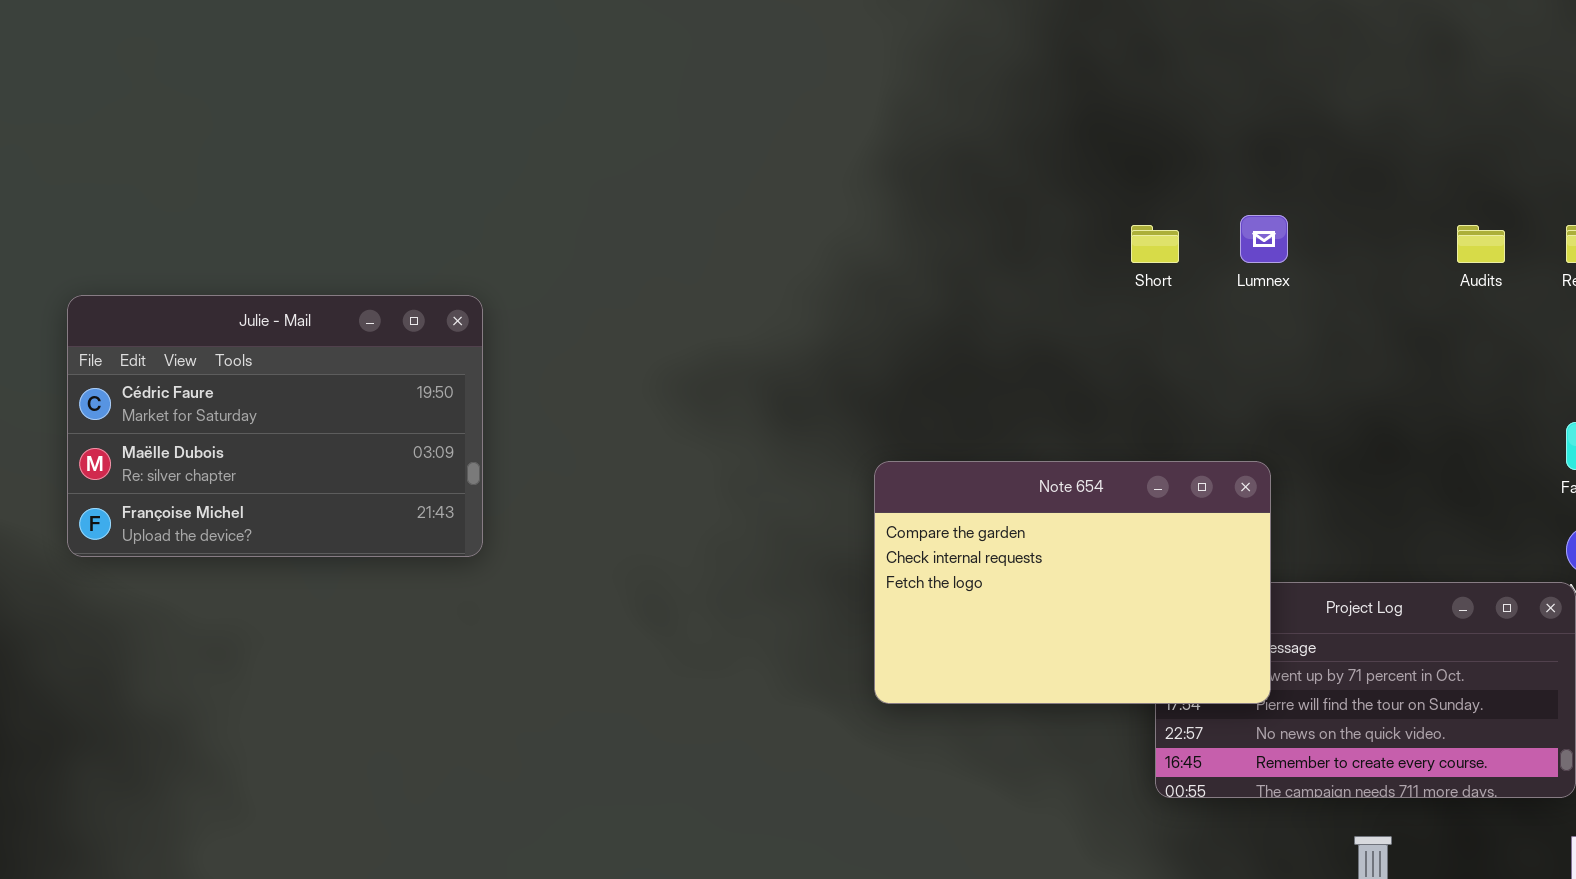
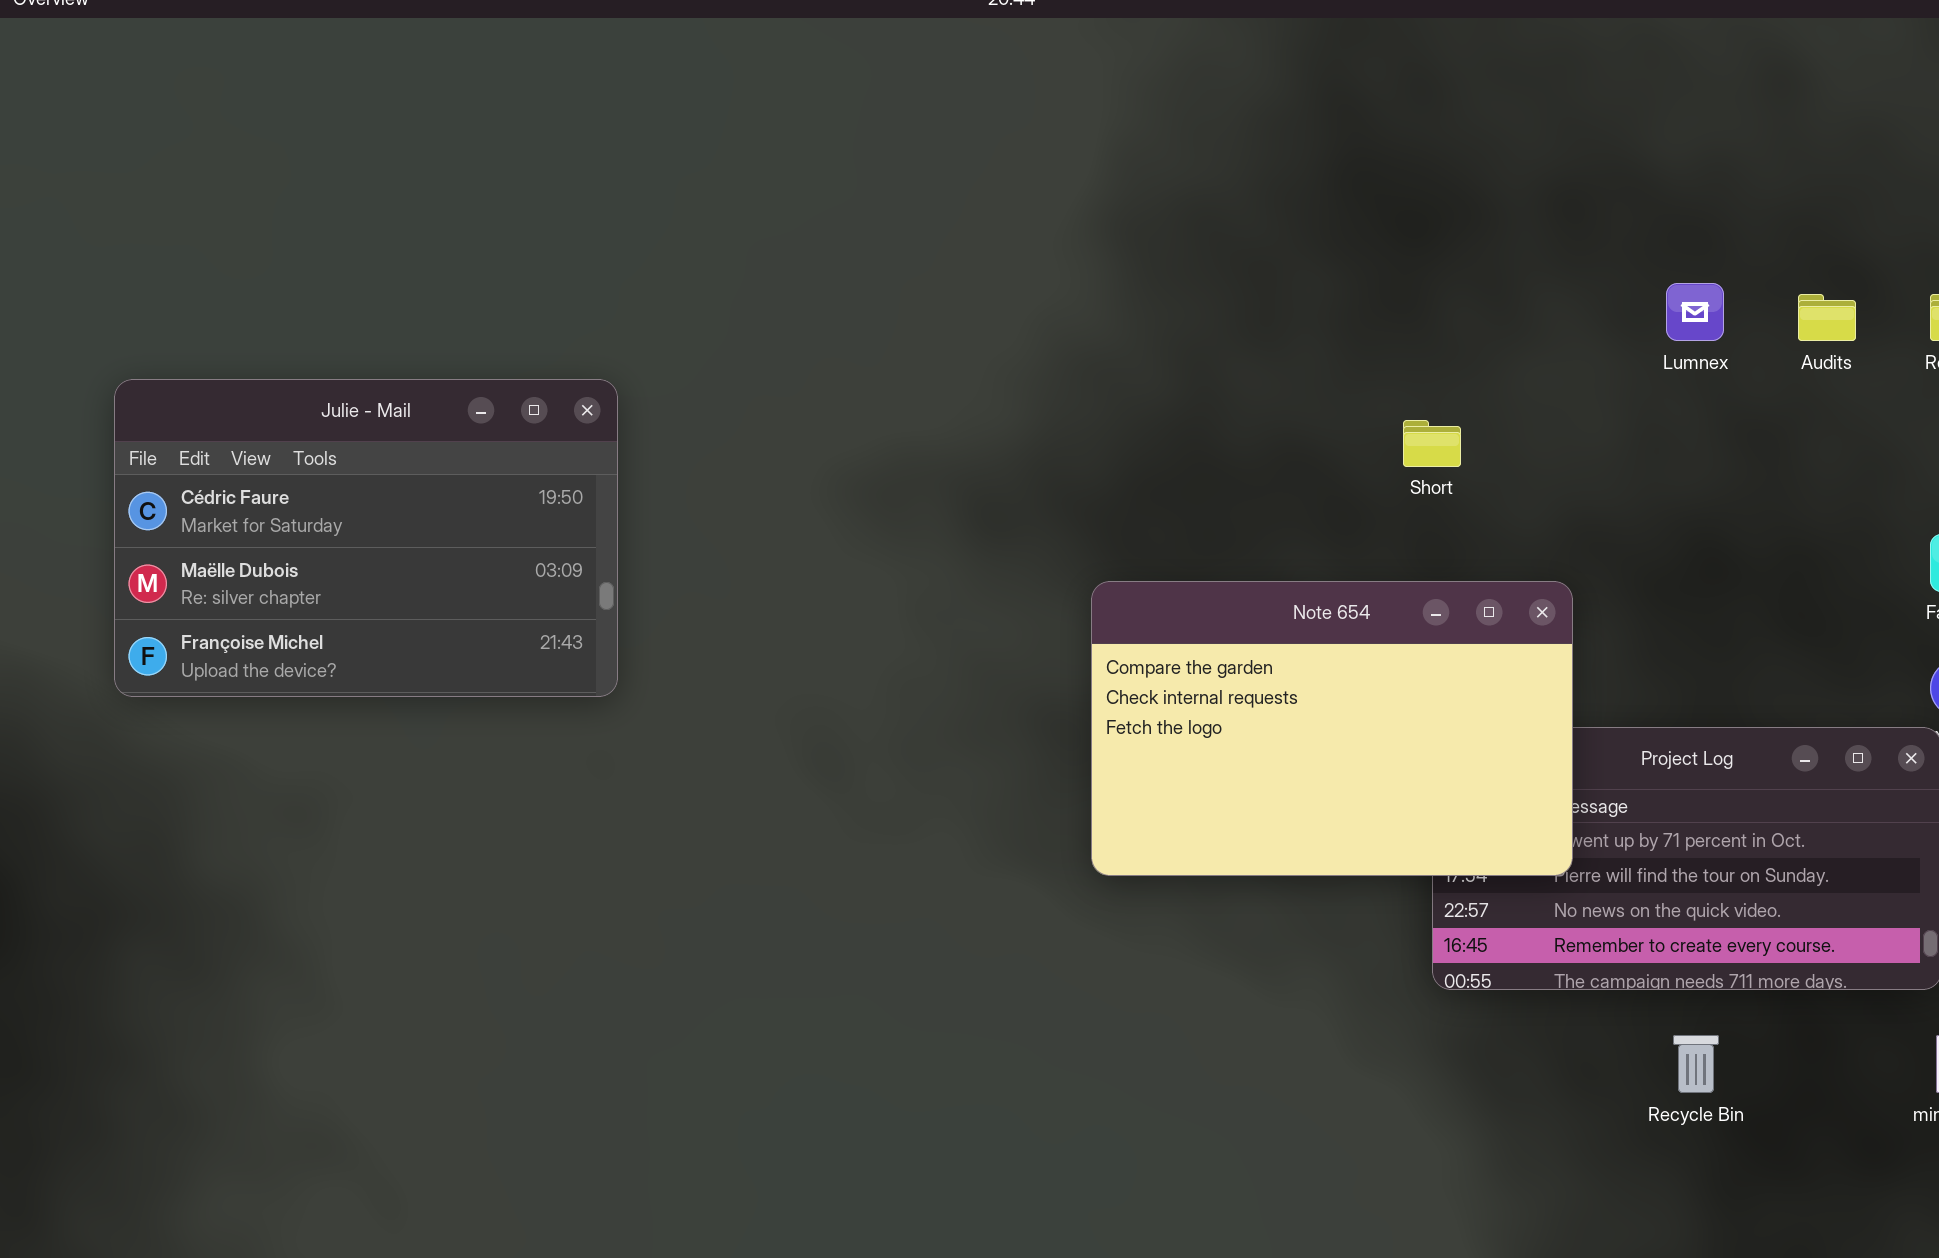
Lumnex: [1240,215,1288,263] -> [1666,283,1724,341], moved
Short: [1131,225,1179,263] -> [1403,420,1461,467], moved

